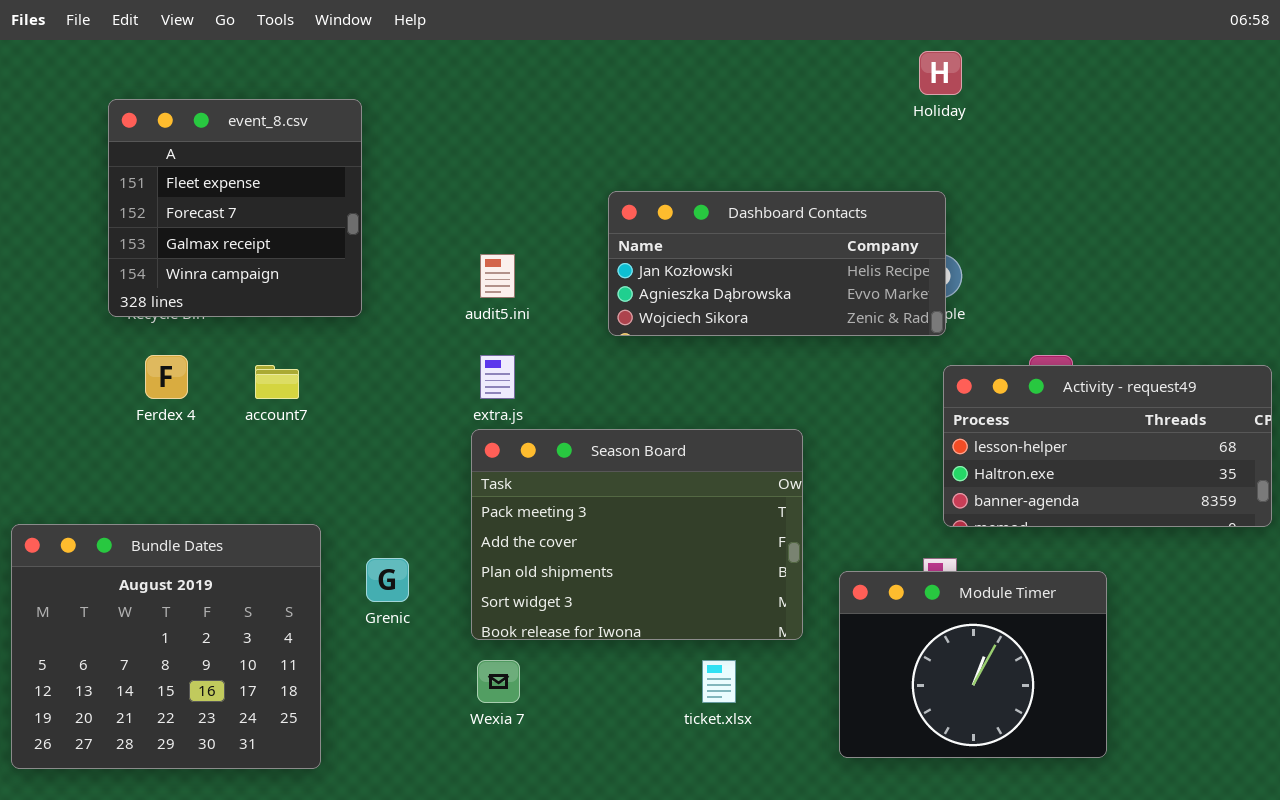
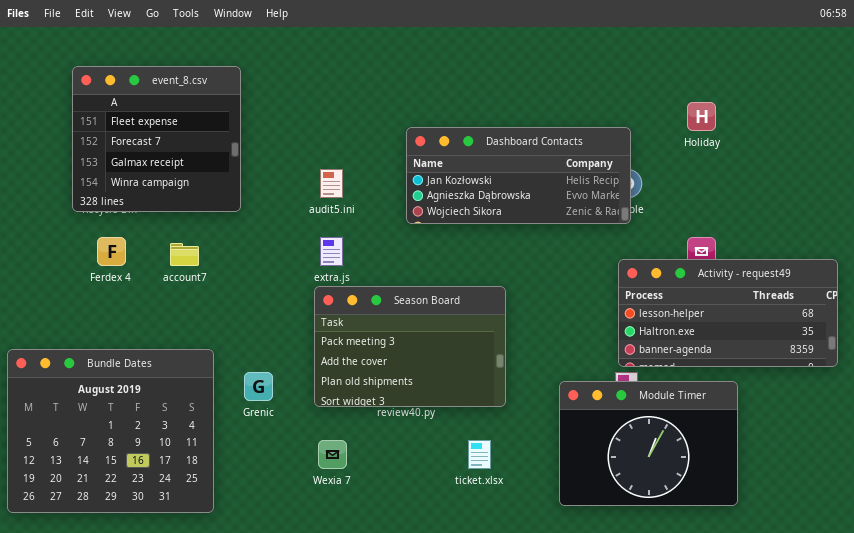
Holiday: [919,51,962,95] -> [687,102,716,131], moved
Activity - request49: [943,365,1272,527] -> [618,259,838,367], moved
Season Board: [471,429,803,640] -> [314,286,506,407], resized

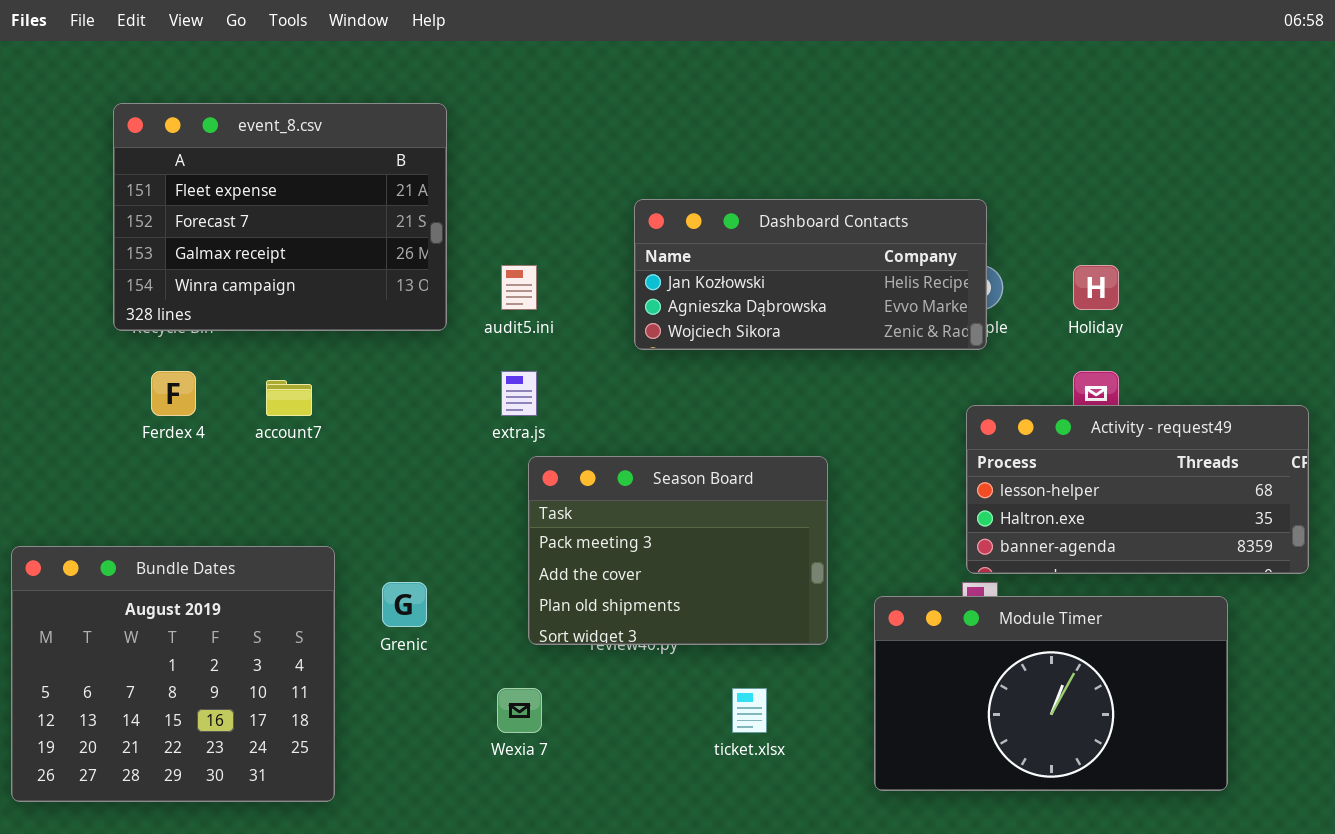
event_8.csv: [72,66,241,212] -> [113,103,447,331], resized
Holiday: [687,102,716,131] -> [1073,265,1119,310], moved
Season Board: [314,286,506,407] -> [528,456,828,645], moved
Module Timer: [559,381,738,506] -> [874,596,1228,791], resized

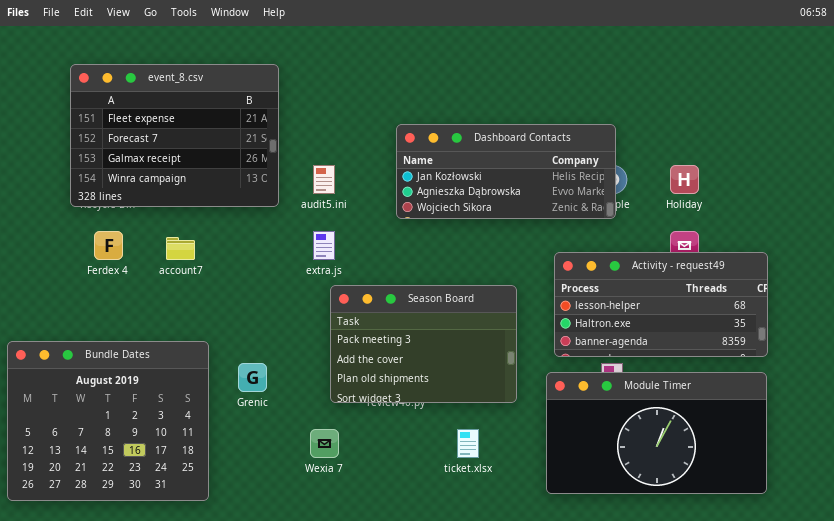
Activity - request49: [966,405,1309,574] -> [554,252,768,357], moved

